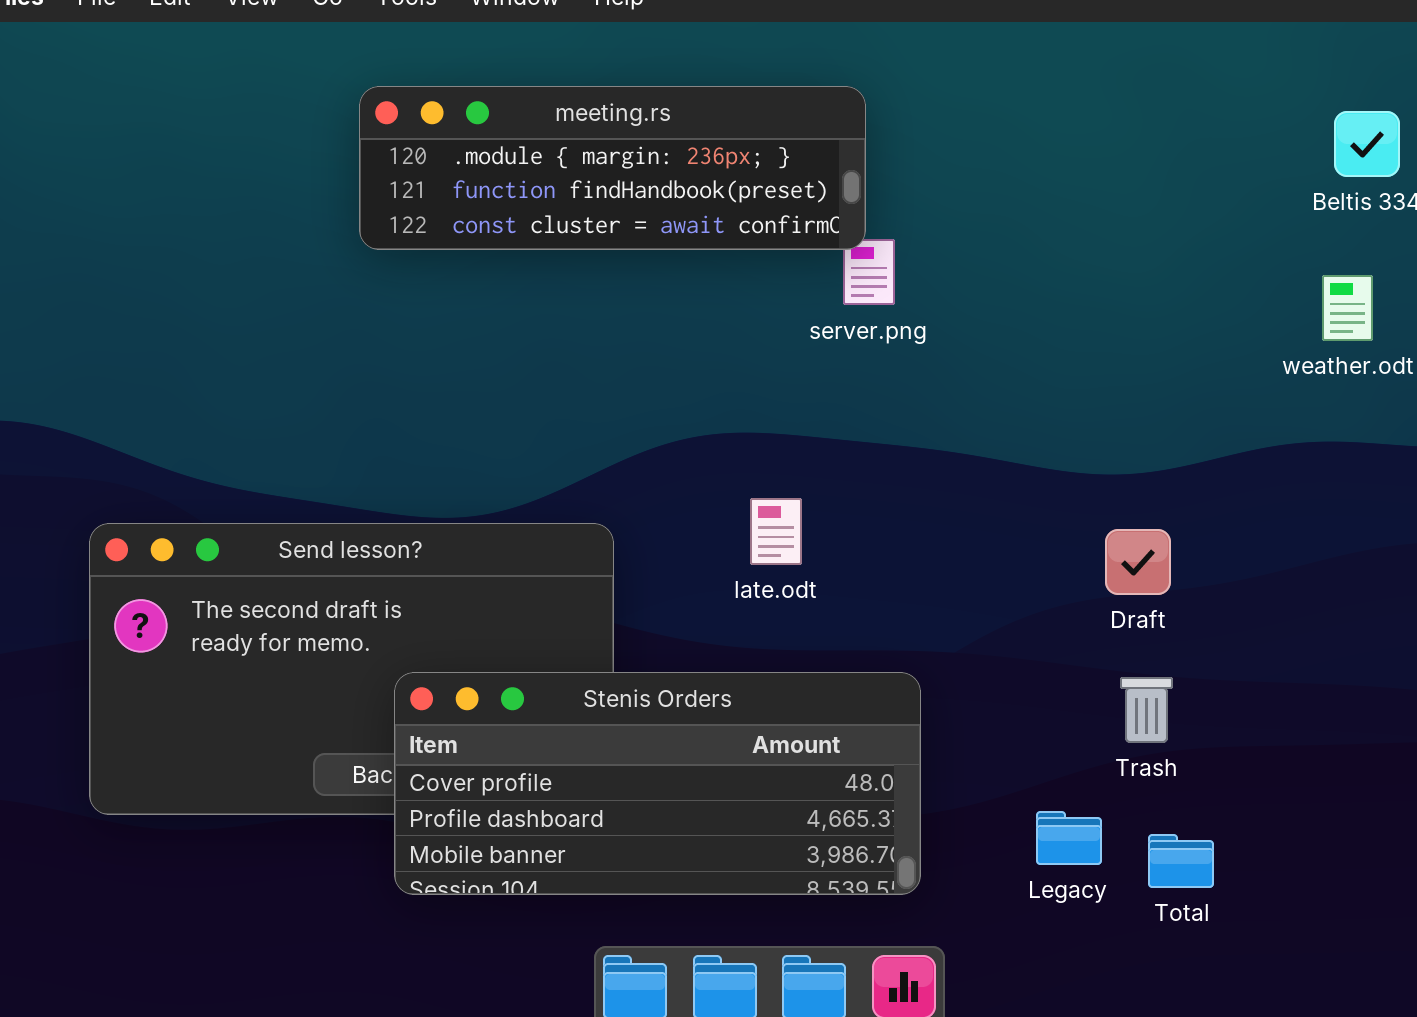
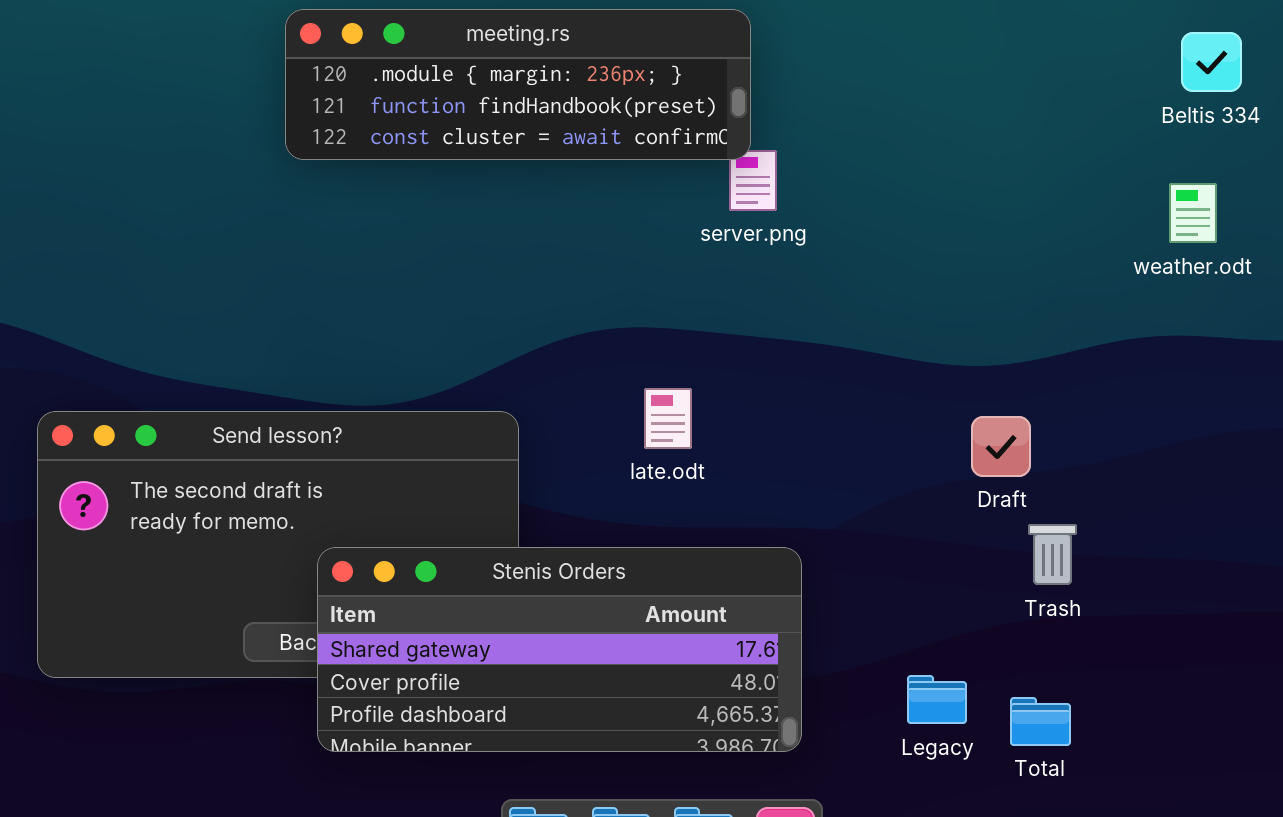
Stenis Orders: [394,672,921,895] -> [317,547,802,752], scrolled up 1 row
Trash: [1120,677,1173,743] -> [1028,524,1077,585], moved

